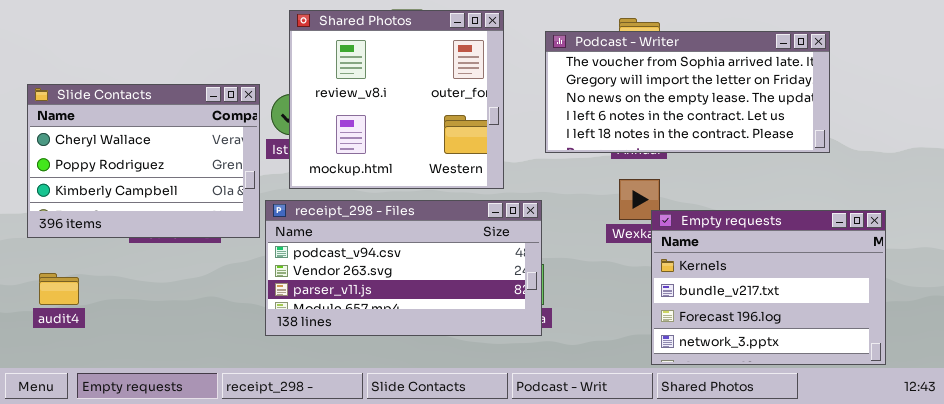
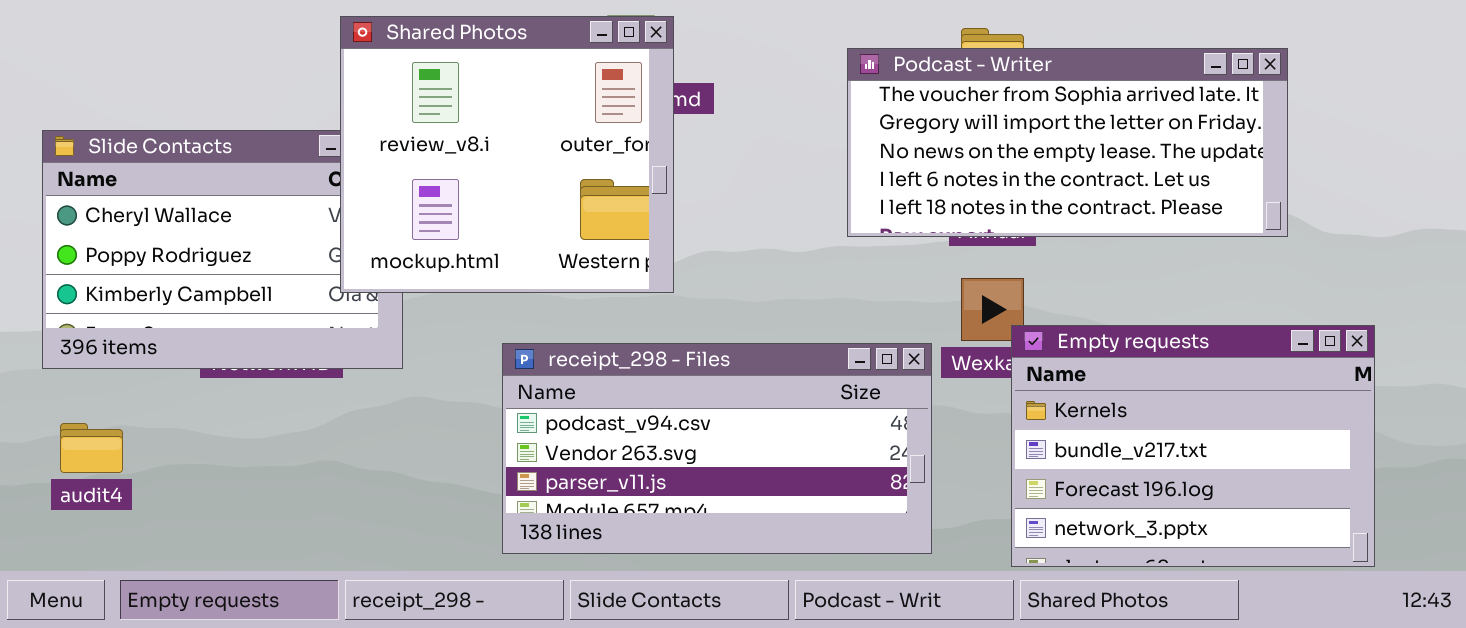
Shared Photos: [289,10,504,189] -> [340,16,674,293], moved
receipt_298 - Files: [265,200,542,336] -> [502,343,932,554], moved

